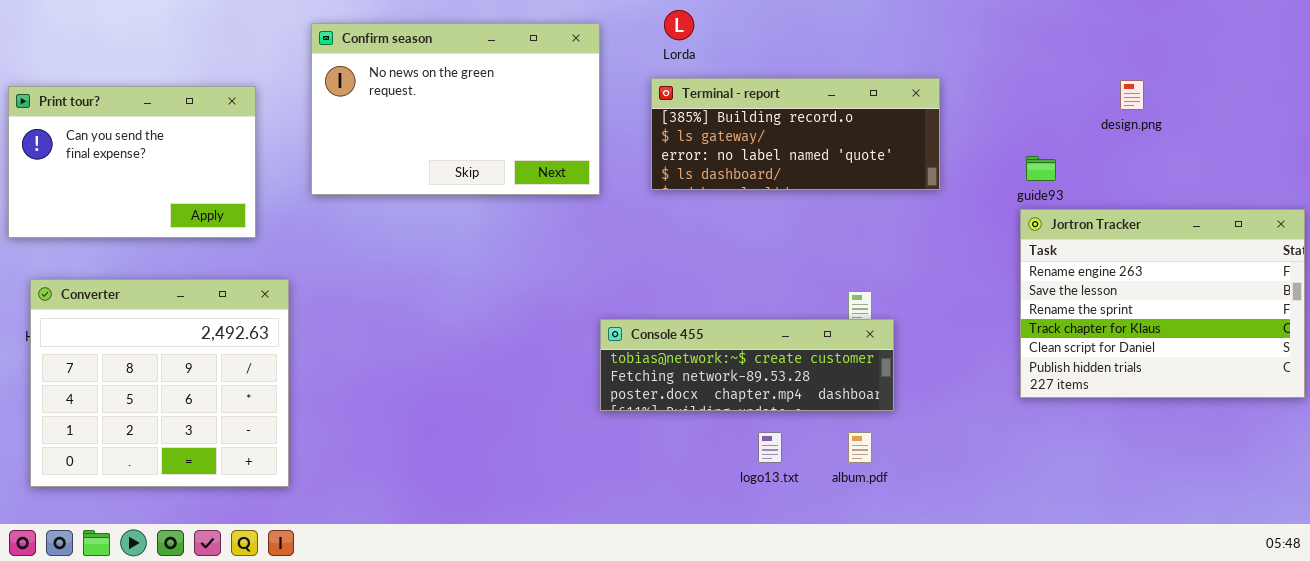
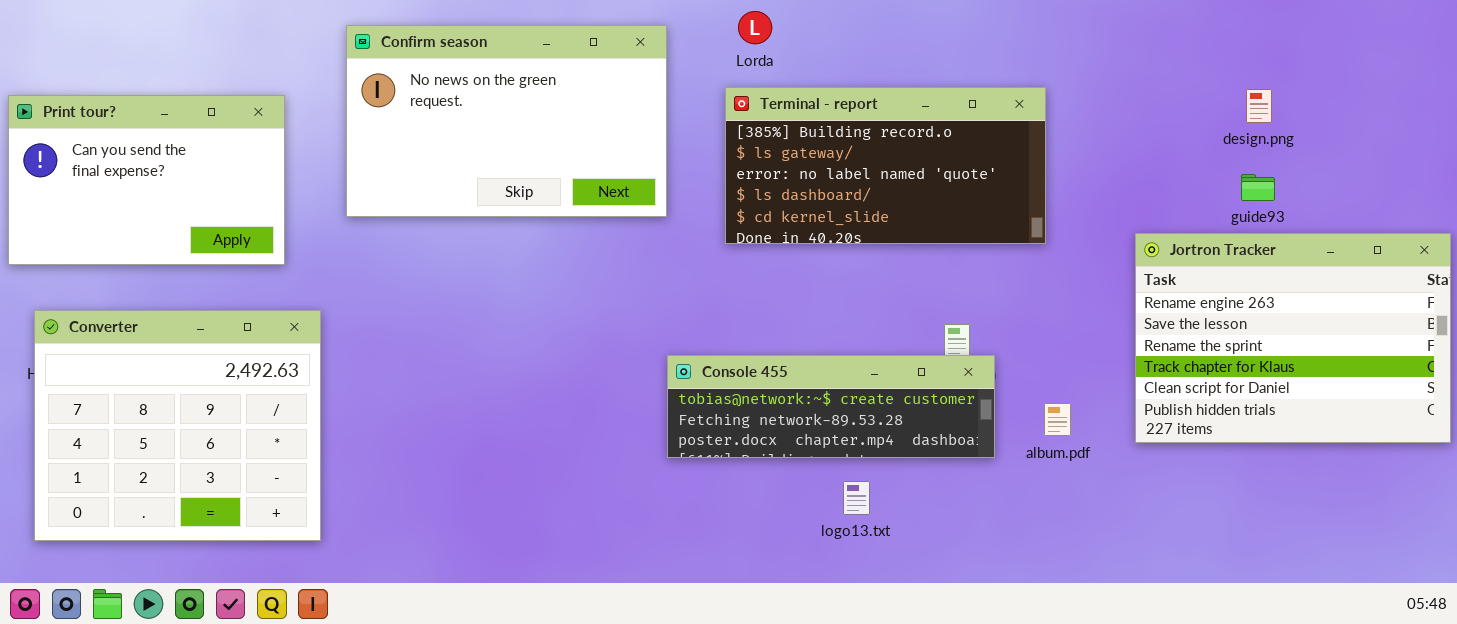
Terminal - report: [651,78,940,190] -> [725,87,1046,244], resized
guide93: [1026,156,1056,181] -> [1241,174,1275,201], moved
album.pdf: [848,432,872,463] -> [1044,403,1071,436], moved

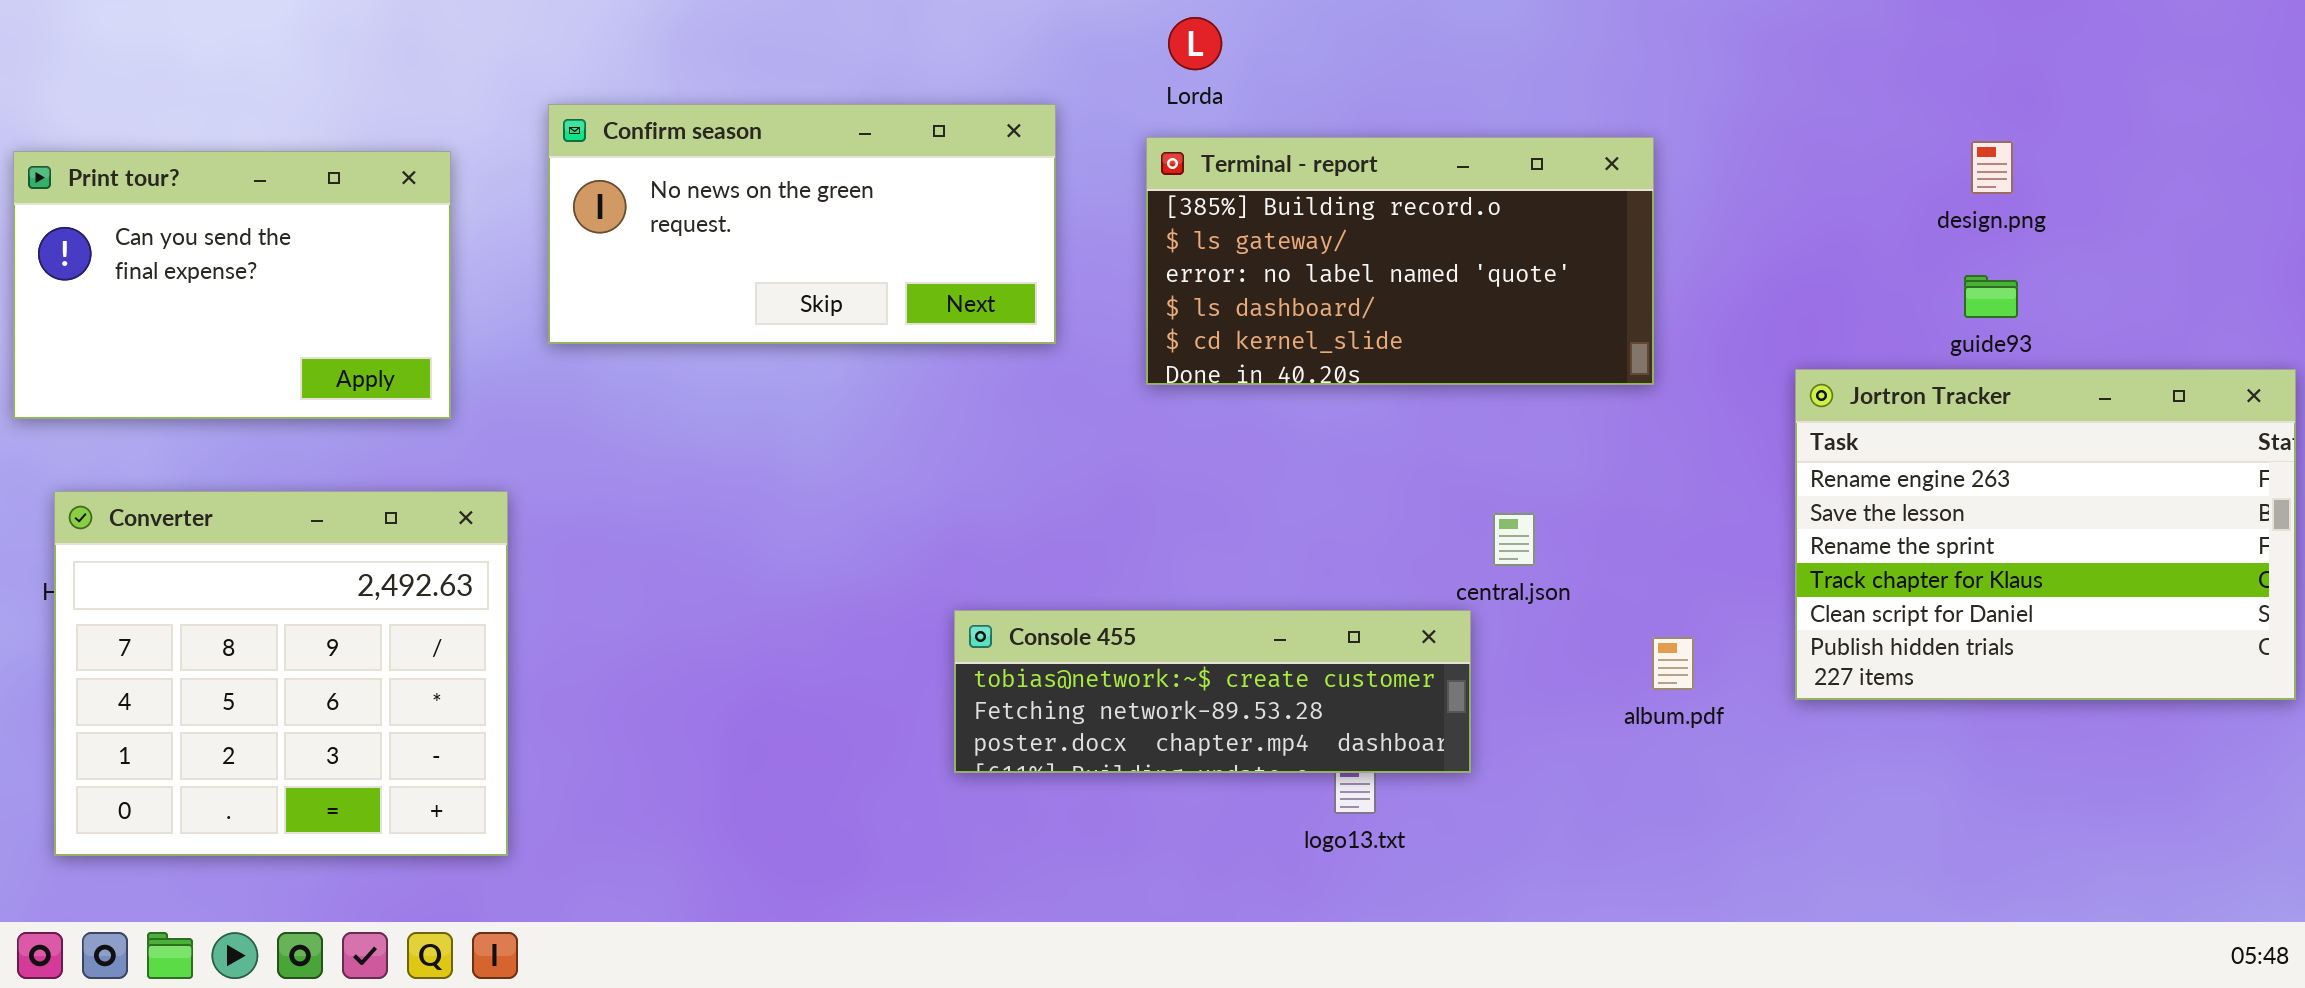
Confirm season: [346,25,667,217] -> [548,104,1056,344], resized
Console 455: [667,355,995,458] -> [954,610,1471,773], moved

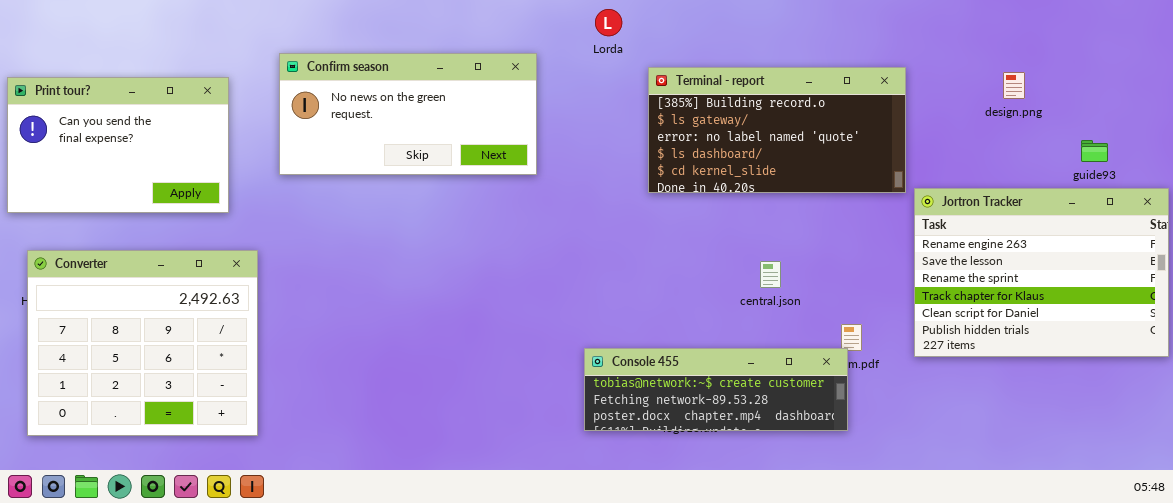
Terminal - report: [1146,137,1654,385] -> [648,67,906,193], moved
guide93: [1964,275,2018,318] -> [1081,140,1108,162], moved
Console 455: [954,610,1471,773] -> [584,348,848,431], moved

